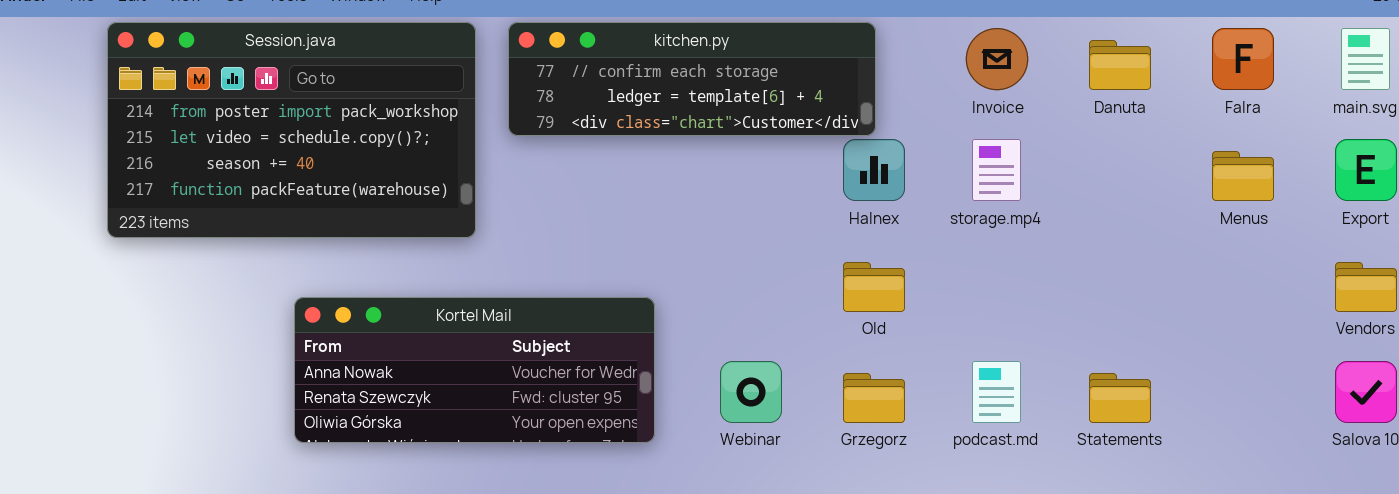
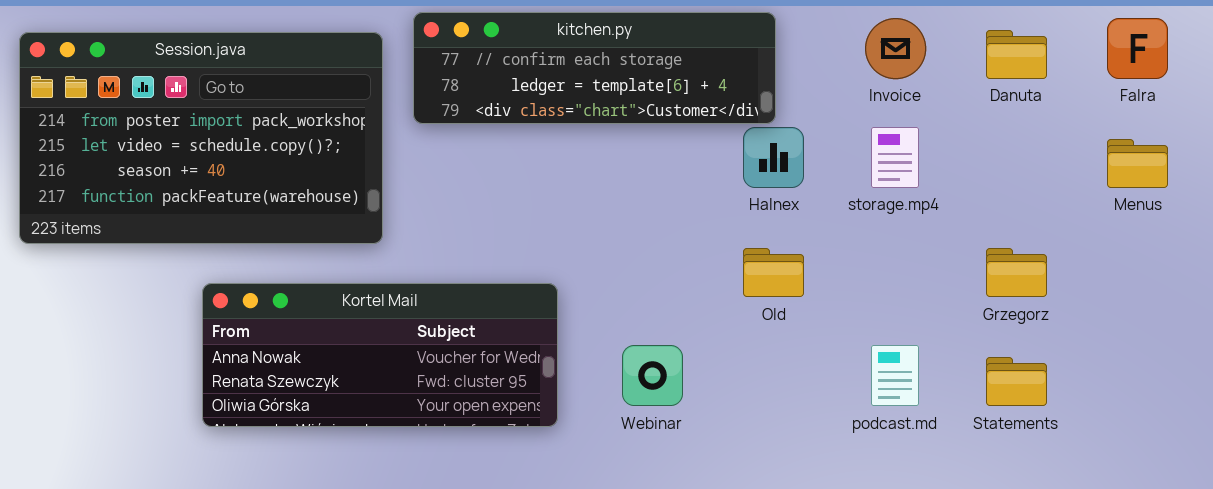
Session.java: [107,22,476,238] -> [19,32,383,244], moved
Grzegorz: [843,373,905,423] -> [986,248,1047,297], moved

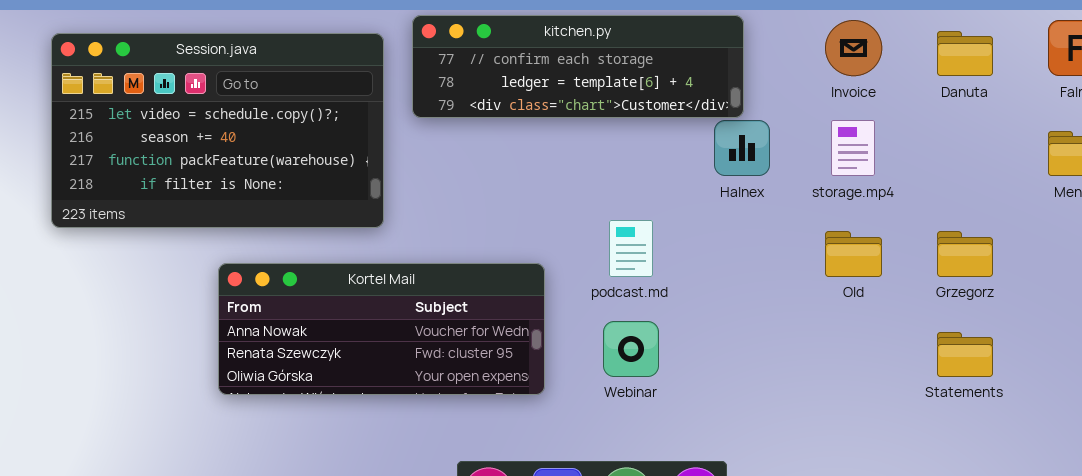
Session.java: [19,32,383,244] -> [51,33,384,228], scrolled down 1 row
Old: [743,248,804,297] -> [825,231,882,277], moved
podcast.md: [871,345,919,406] -> [609,220,653,277], moved

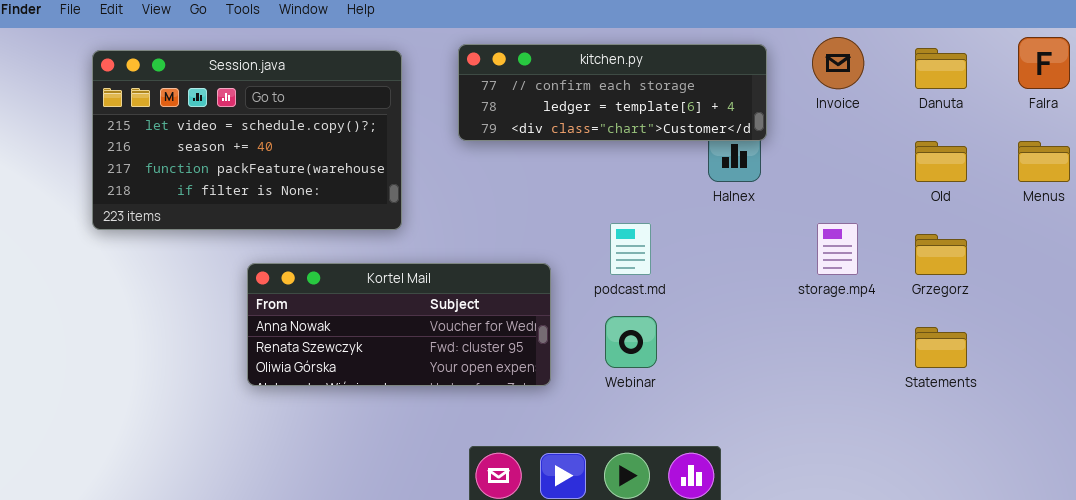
kitchen.py: [412,15,744,118] -> [458,44,767,141], moved
storage.mp4: [831,120,875,176] -> [817,223,858,275], moved
Old: [825,231,882,277] -> [915,141,967,182], moved

